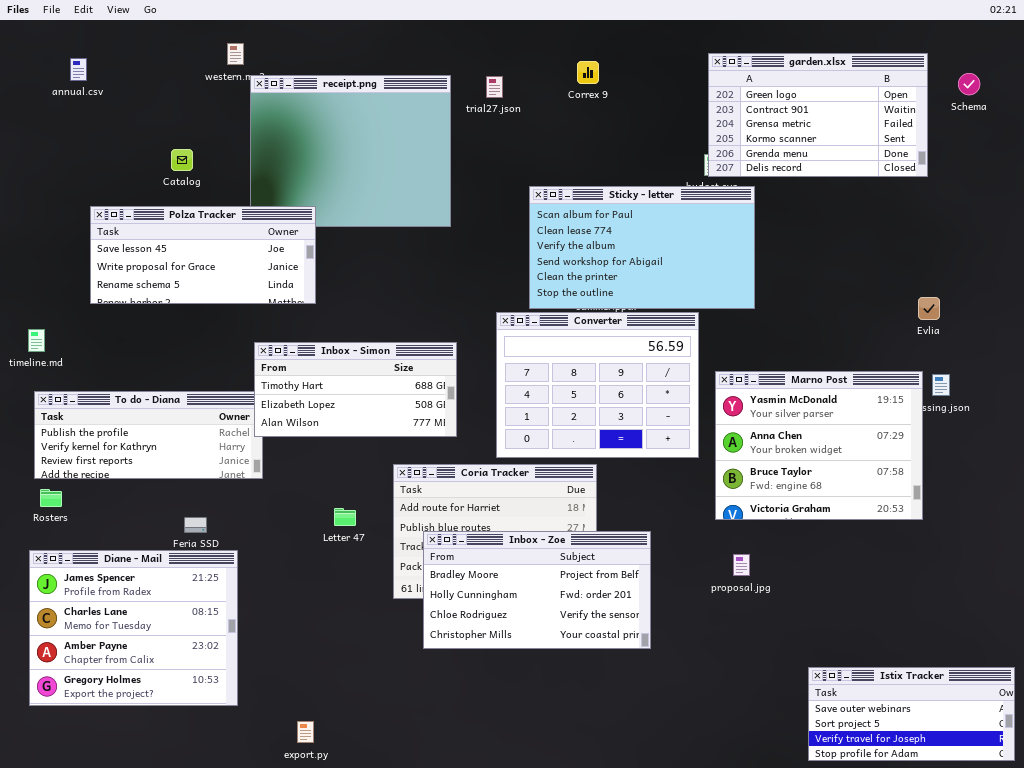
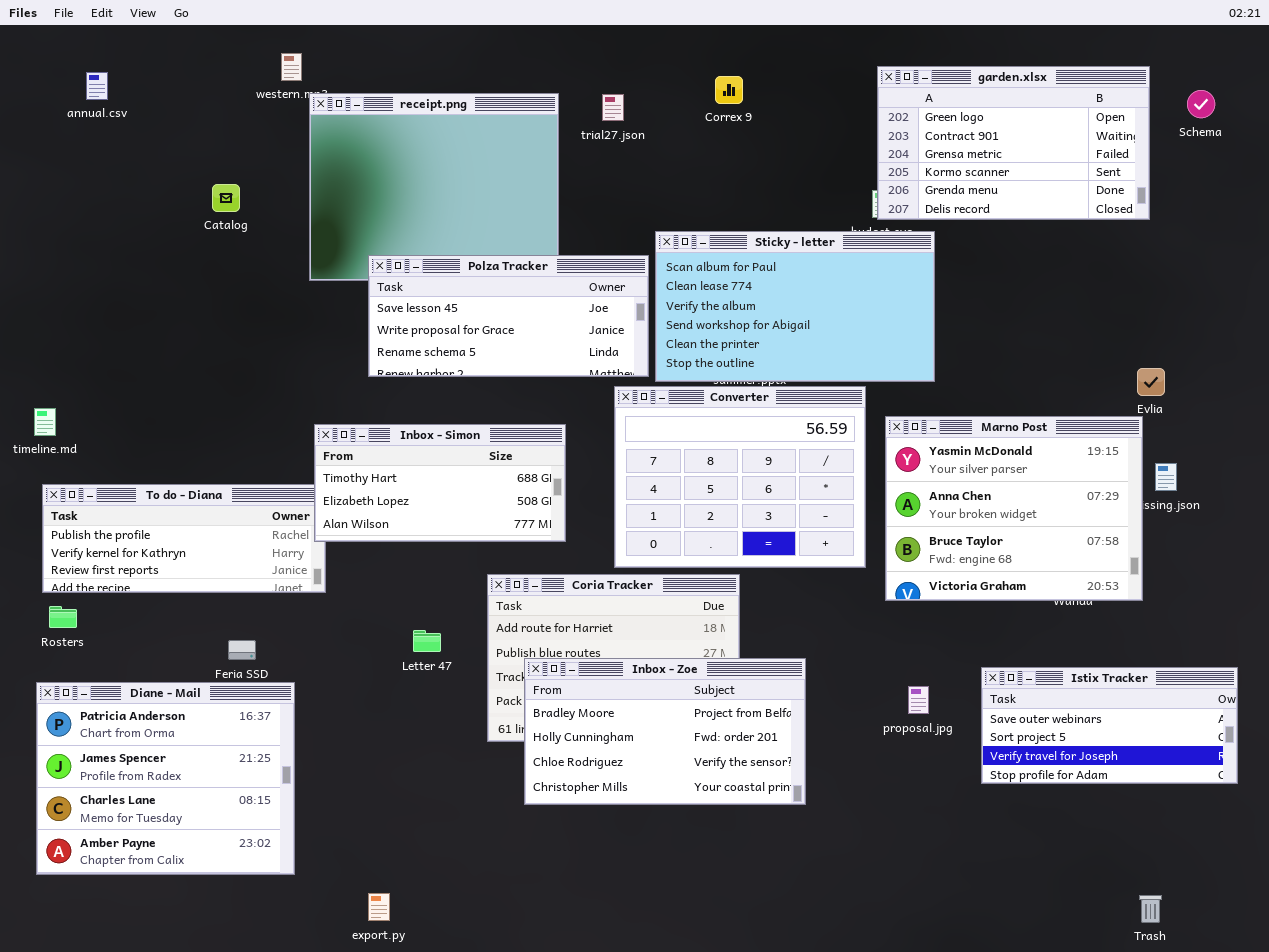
Polza Tracker: [90,206,316,304] -> [368,255,649,377], moved
Marno Post: [715,371,923,520] -> [885,416,1143,601], moved
Diane - Mail: [29,550,238,706] -> [36,682,295,875], scrolled up 1 row
Istix Tracker: [808,667,1015,761] -> [981,667,1238,784], moved

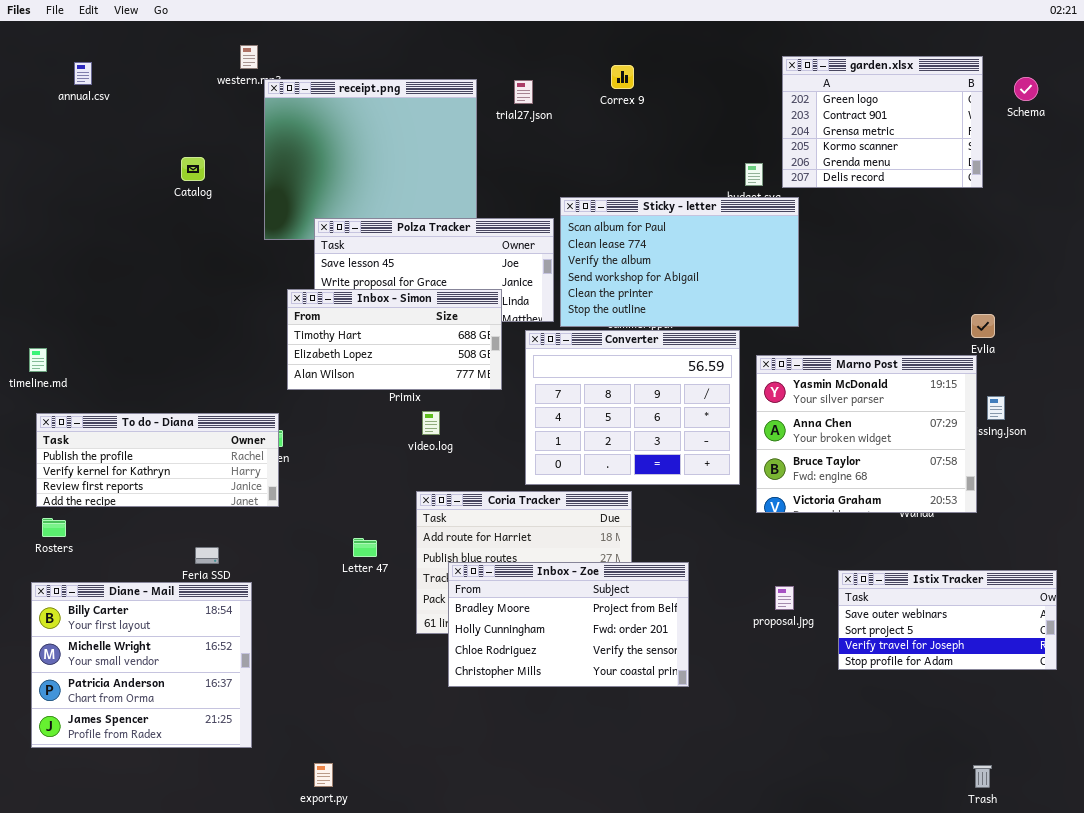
garden.xlsx: [877,66,1150,220] -> [782,56,983,188], resized
Inbox - Simon: [314,424,566,542] -> [287,289,502,390], moved
Diane - Mail: [36,682,295,875] -> [31,582,252,748], scrolled up 2 rows

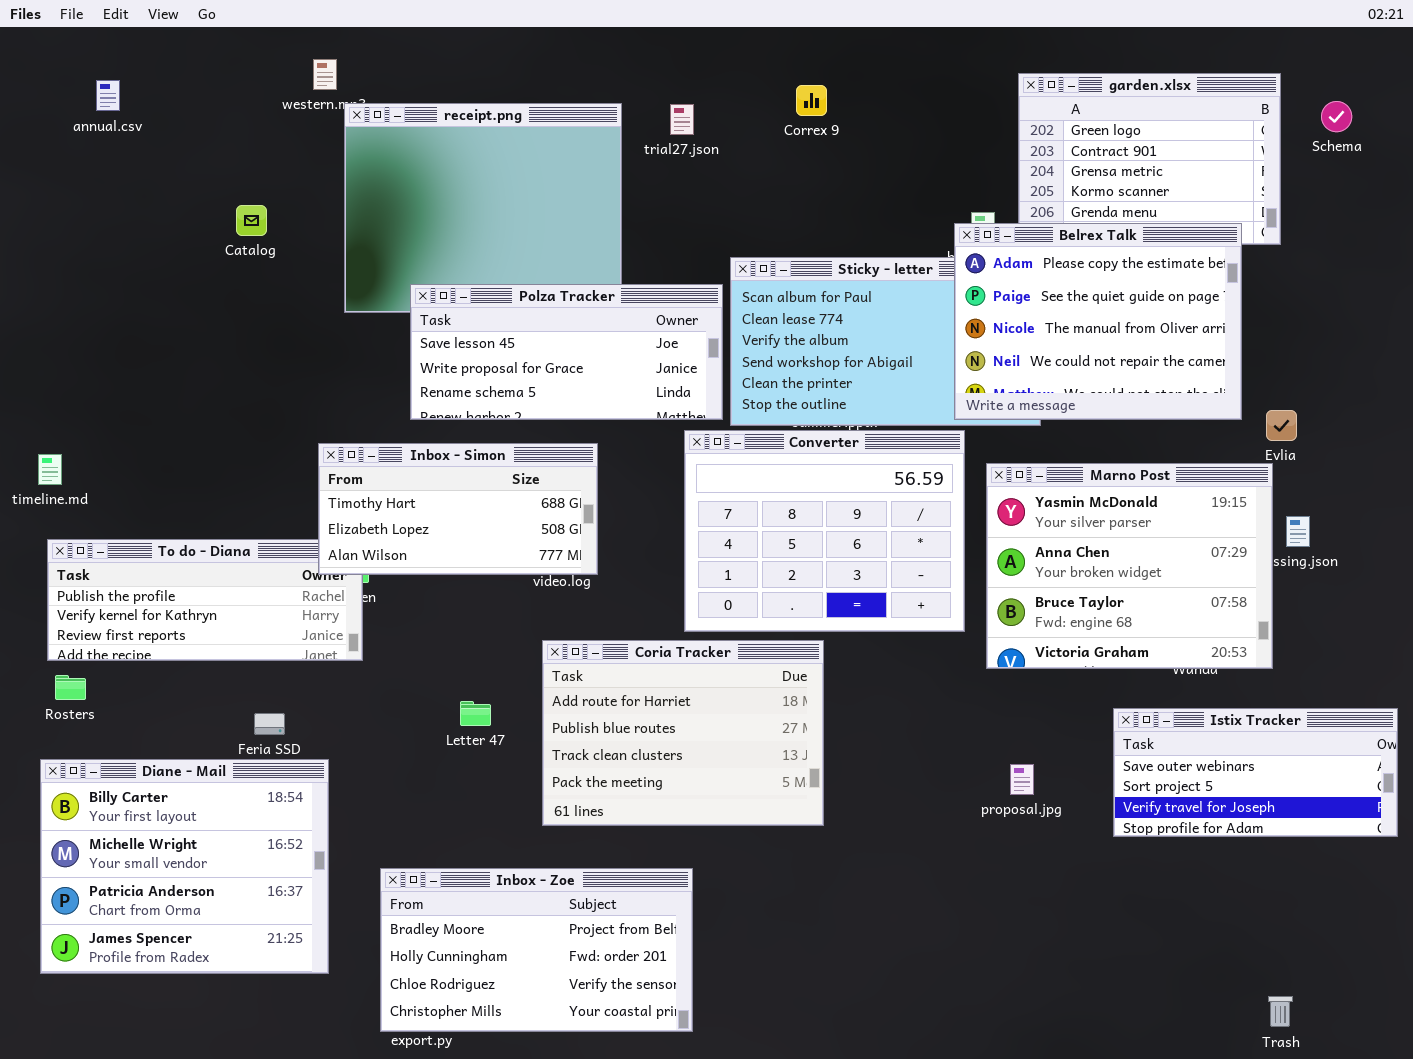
Belrex Talk: none -> [954,223,1242,420], opened
Inbox - Simon: [287,289,502,390] -> [318,443,598,575], moved
Inbox - Zoe: [448,562,689,687] -> [380,868,693,1032], moved
Istix Tracker: [838,570,1057,670] -> [1113,708,1398,837], moved

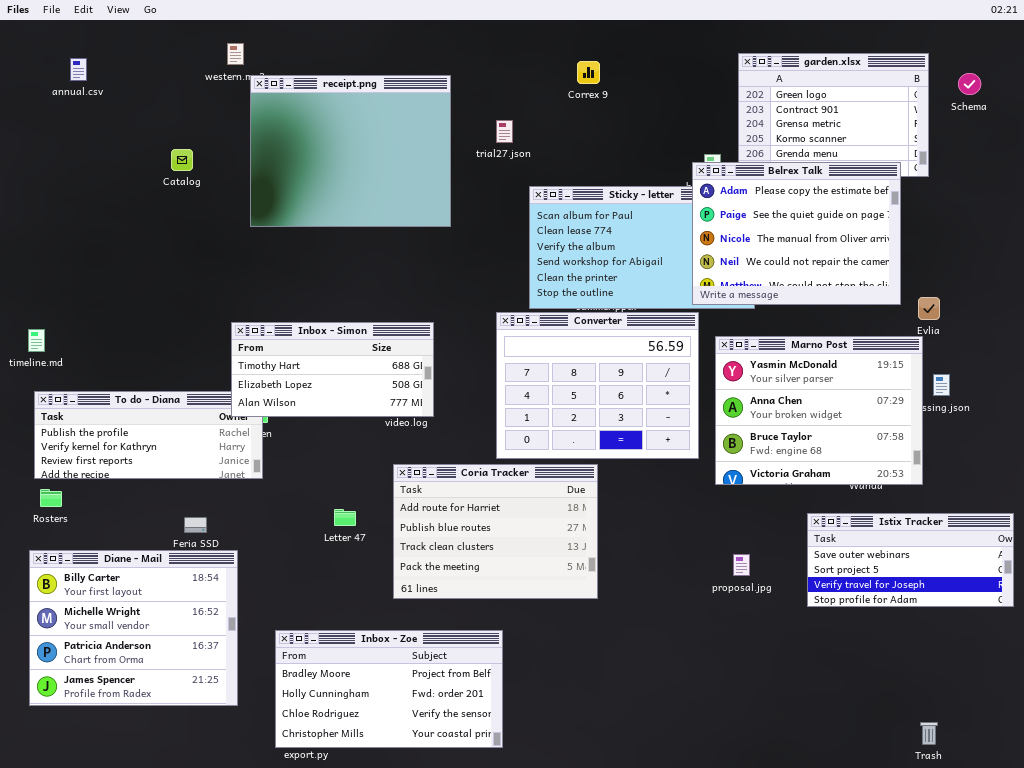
trial27.json: [670,104,694,135] -> [496,120,513,143], moved
Polza Tracker: [410,284,723,420] -> none, closed

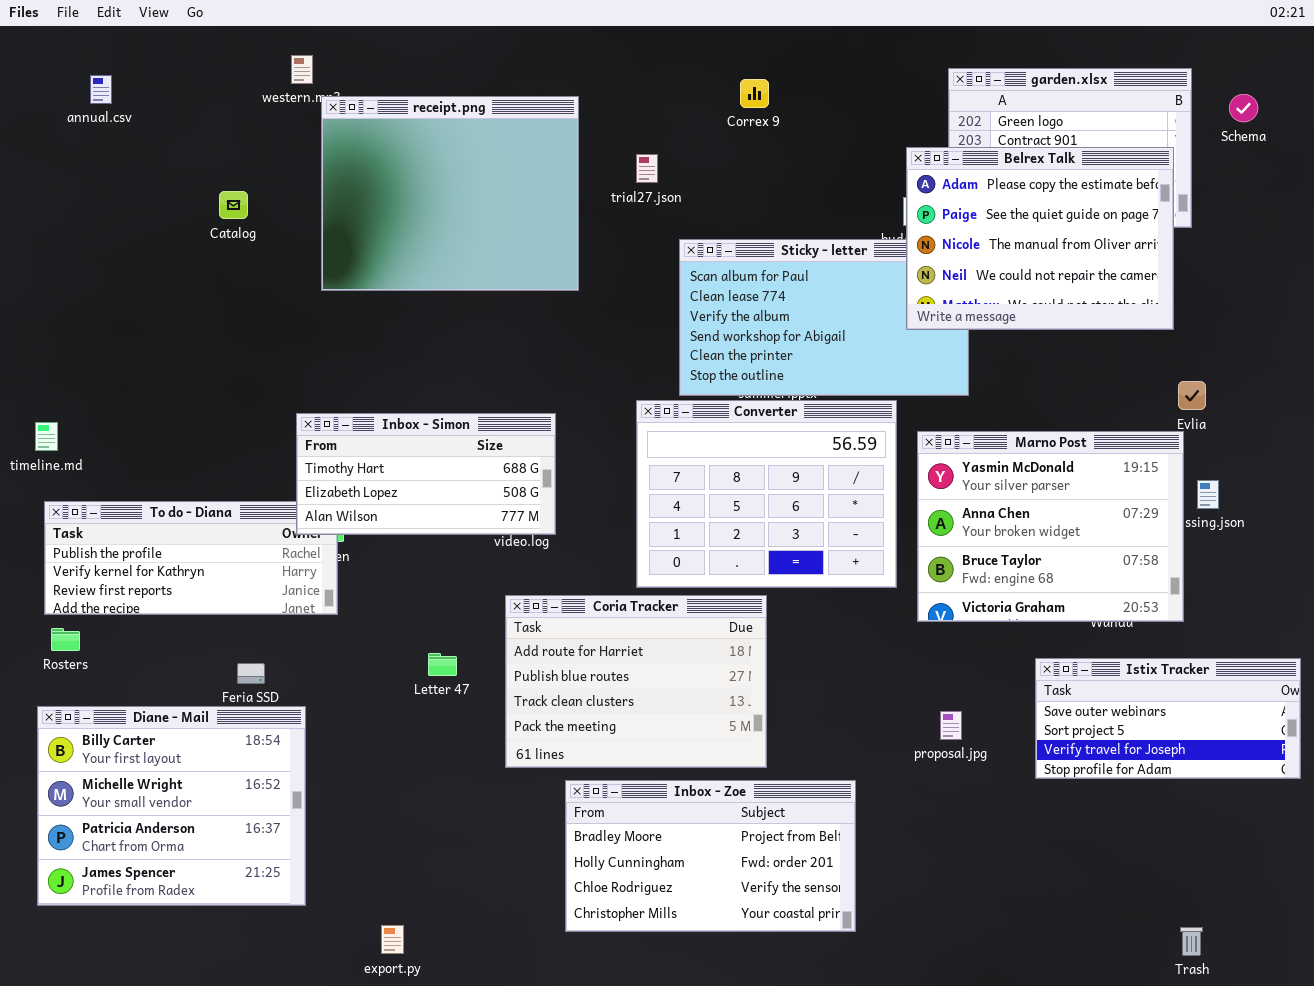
Belrex Talk: [692,162,901,305] -> [906,147,1174,330], moved
Inbox - Zoe: [275,630,503,748] -> [565,780,856,932], moved

